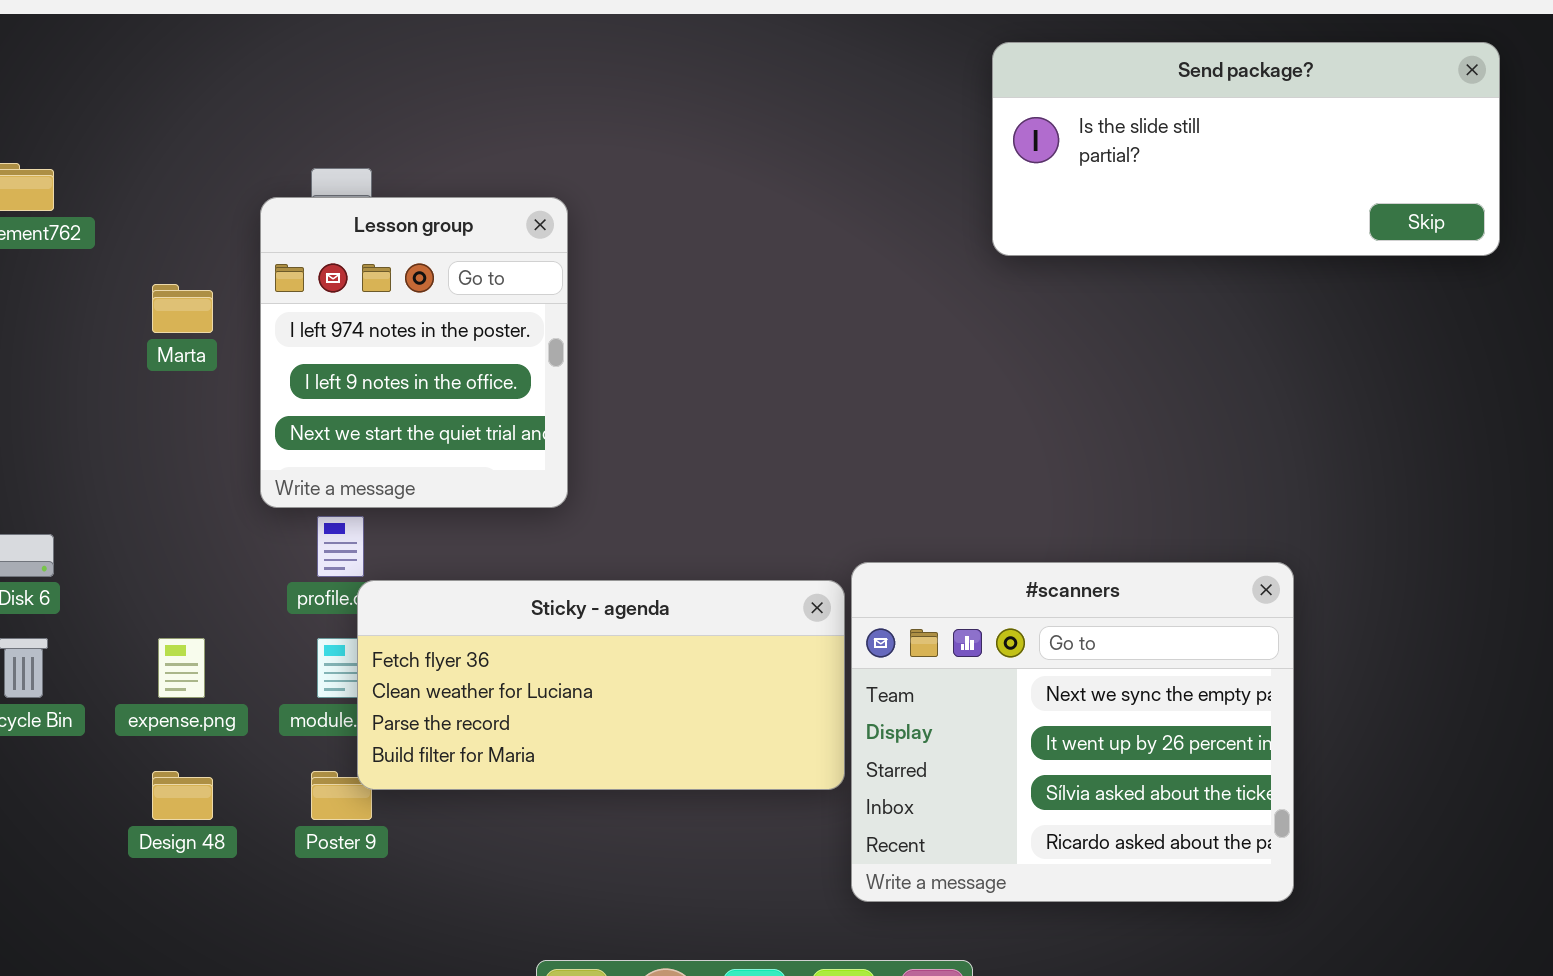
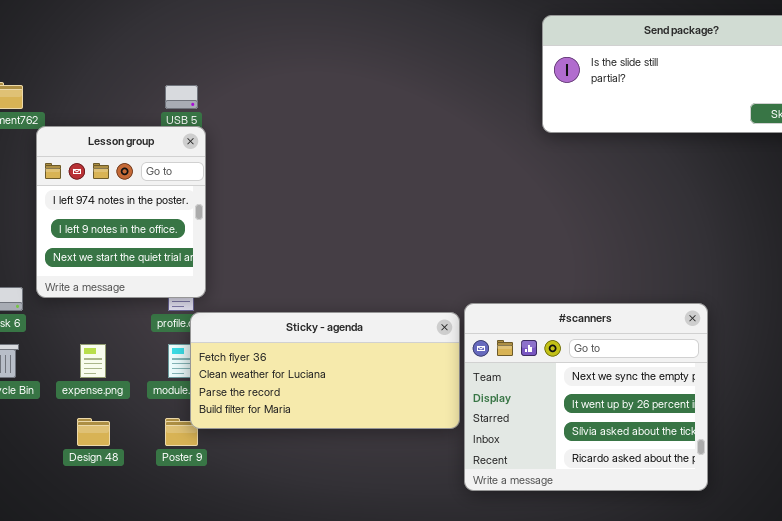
Lesson group: [260,197,568,508] -> [36,126,206,298], moved

